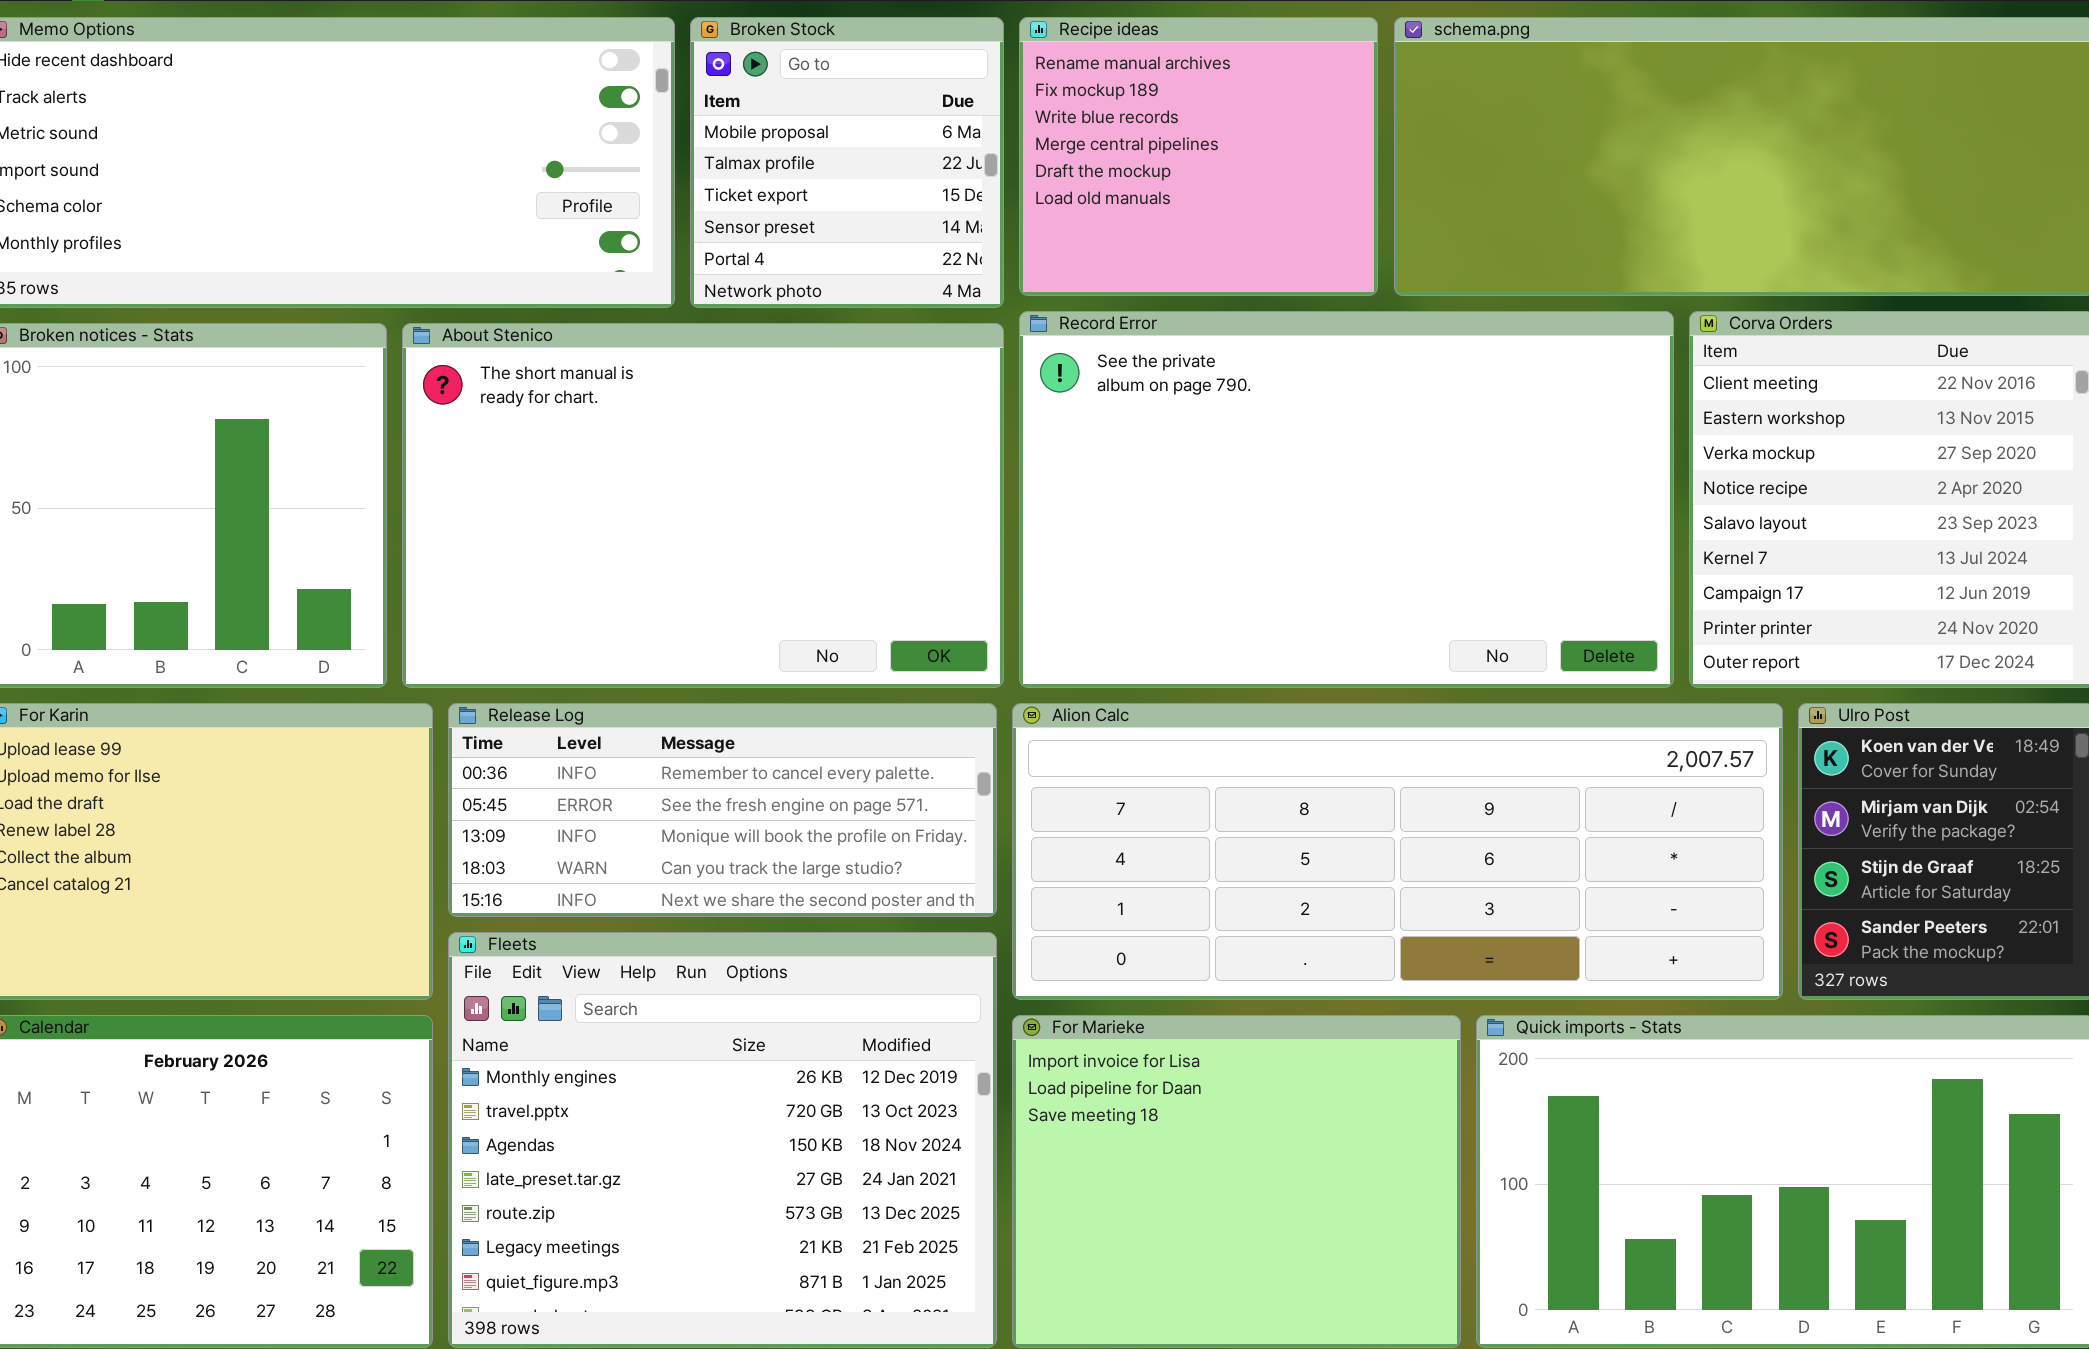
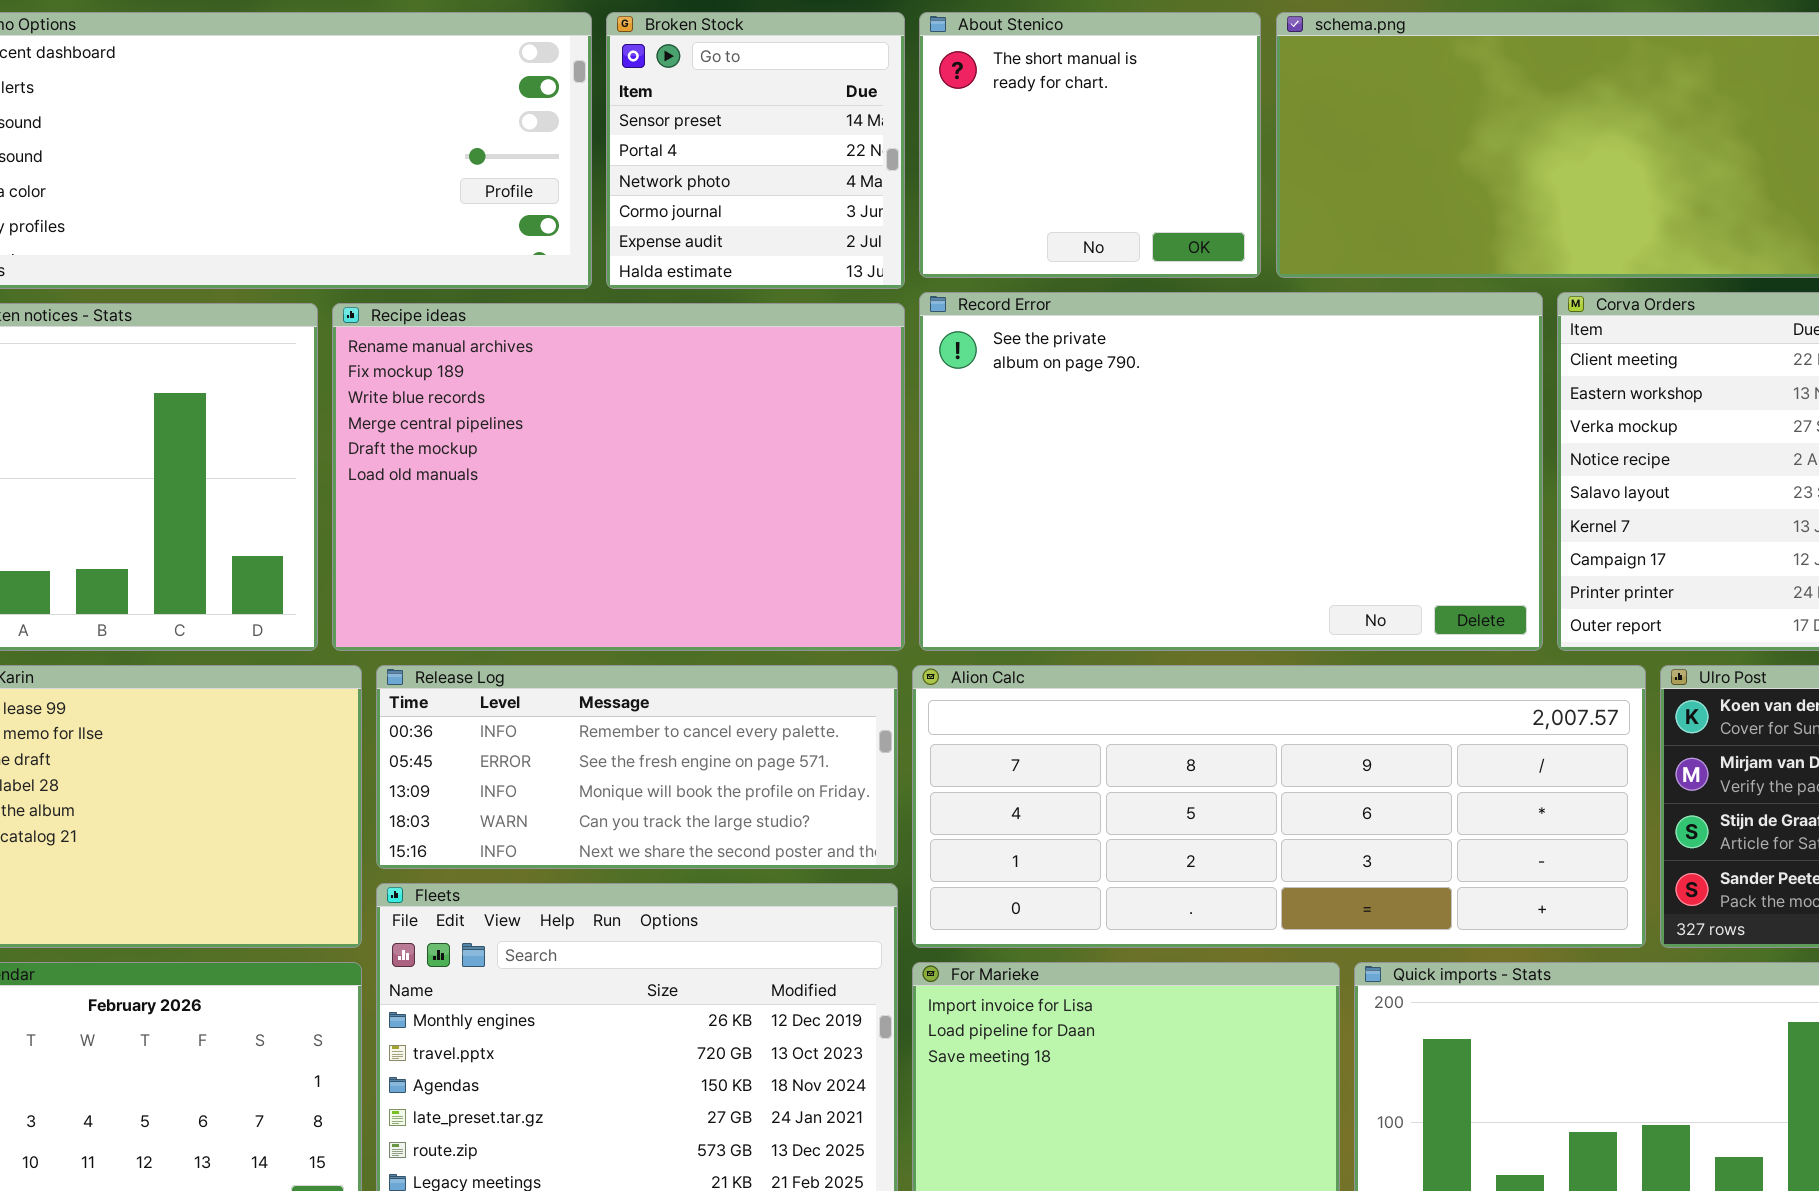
Broken Stock: [690,17,1004,308] -> [606,12,905,289], scrolled down 3 rows
Recipe ideas: [1019,17,1378,296] -> [332,303,905,651], moved, resized
About Stenico: [402,323,1004,688] -> [919,12,1261,278], moved, resized

